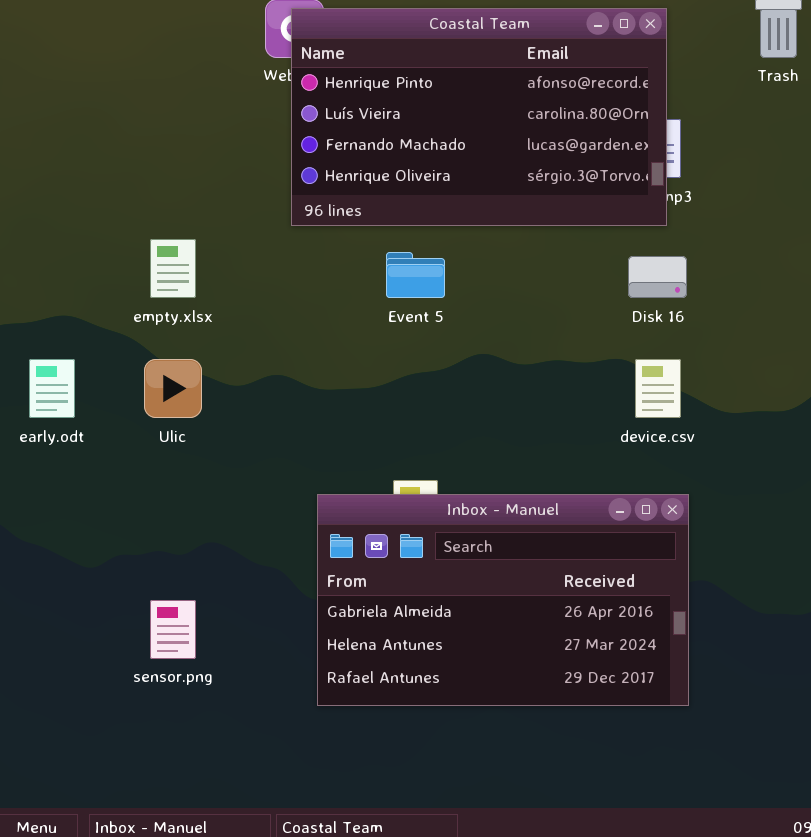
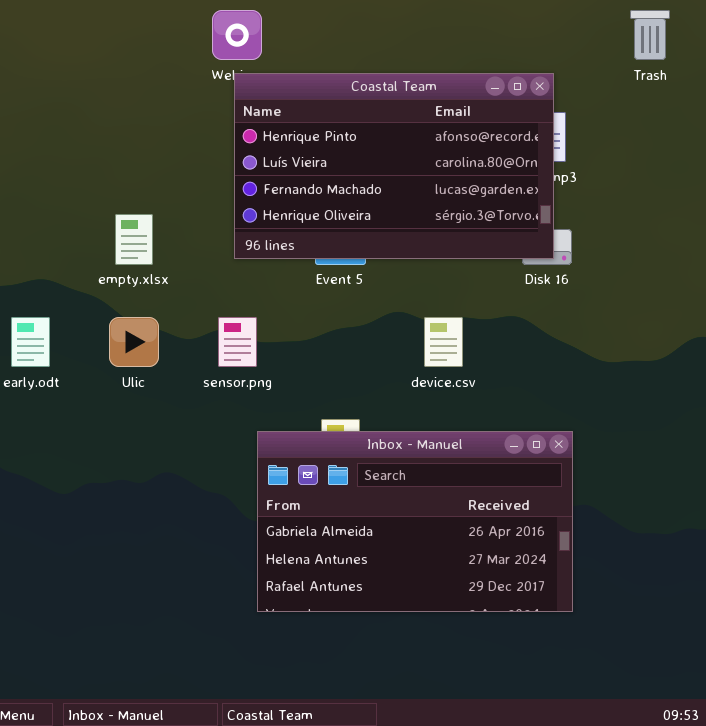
Coastal Team: [291,8,667,226] -> [234,73,554,259], moved
device.csv: [635,359,681,418] -> [424,317,463,367], moved
sensor.png: [150,600,196,659] -> [218,317,257,367], moved

